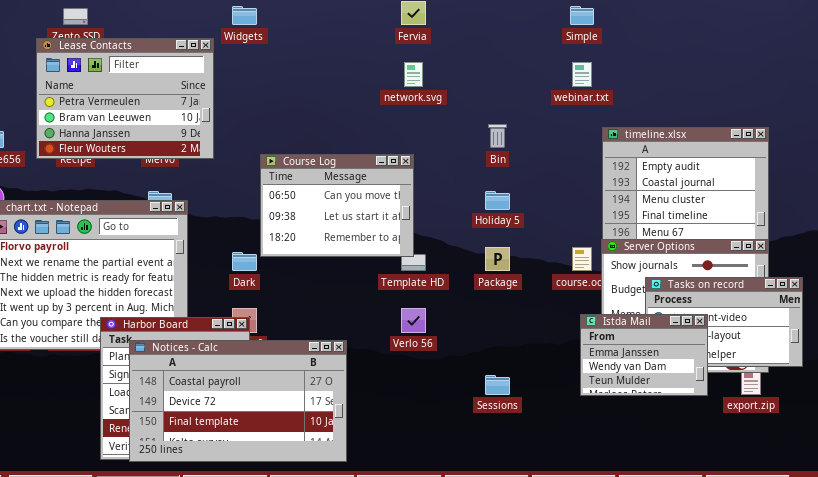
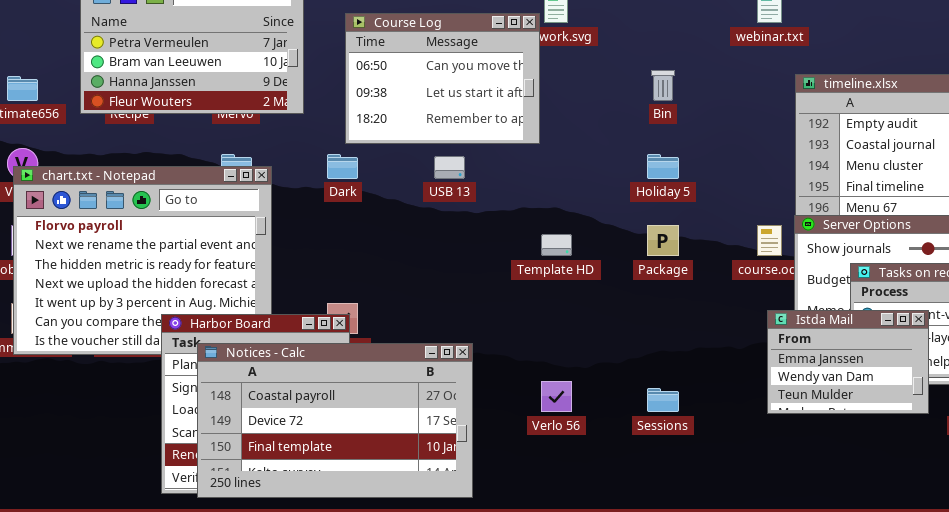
Course Log: [260,154,414,257] -> [345,13,540,144], moved
Dark: [232,252,257,271] -> [327,154,358,179], moved
Verlo 56: [401,308,426,333] -> [541,381,572,412], moved

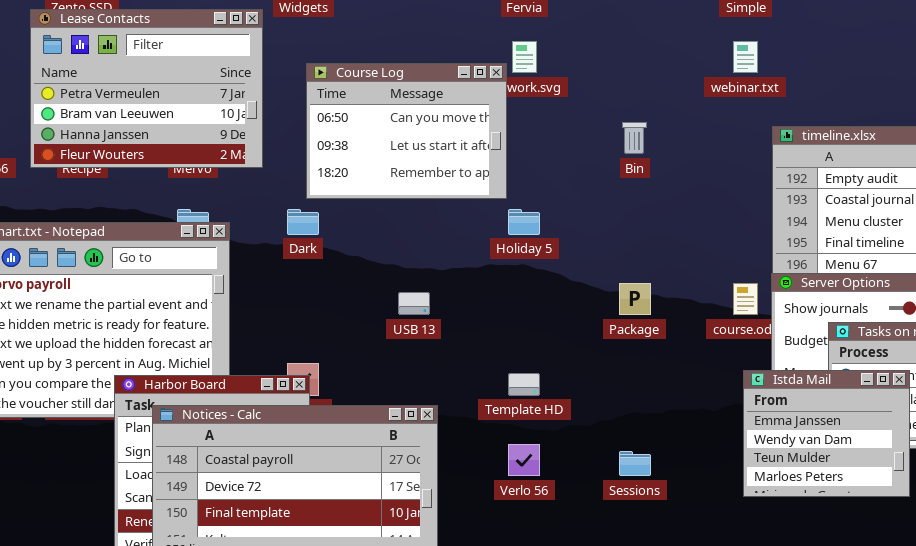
Holiday 5: [647,154,679,179] -> [508,209,540,235], moved
USB 13: [434,156,465,179] -> [398,292,430,315], moved
Template HD: [541,234,572,256] -> [508,373,540,396], moved
Istda Mail: [767,310,929,414] -> [743,370,910,497], resized

